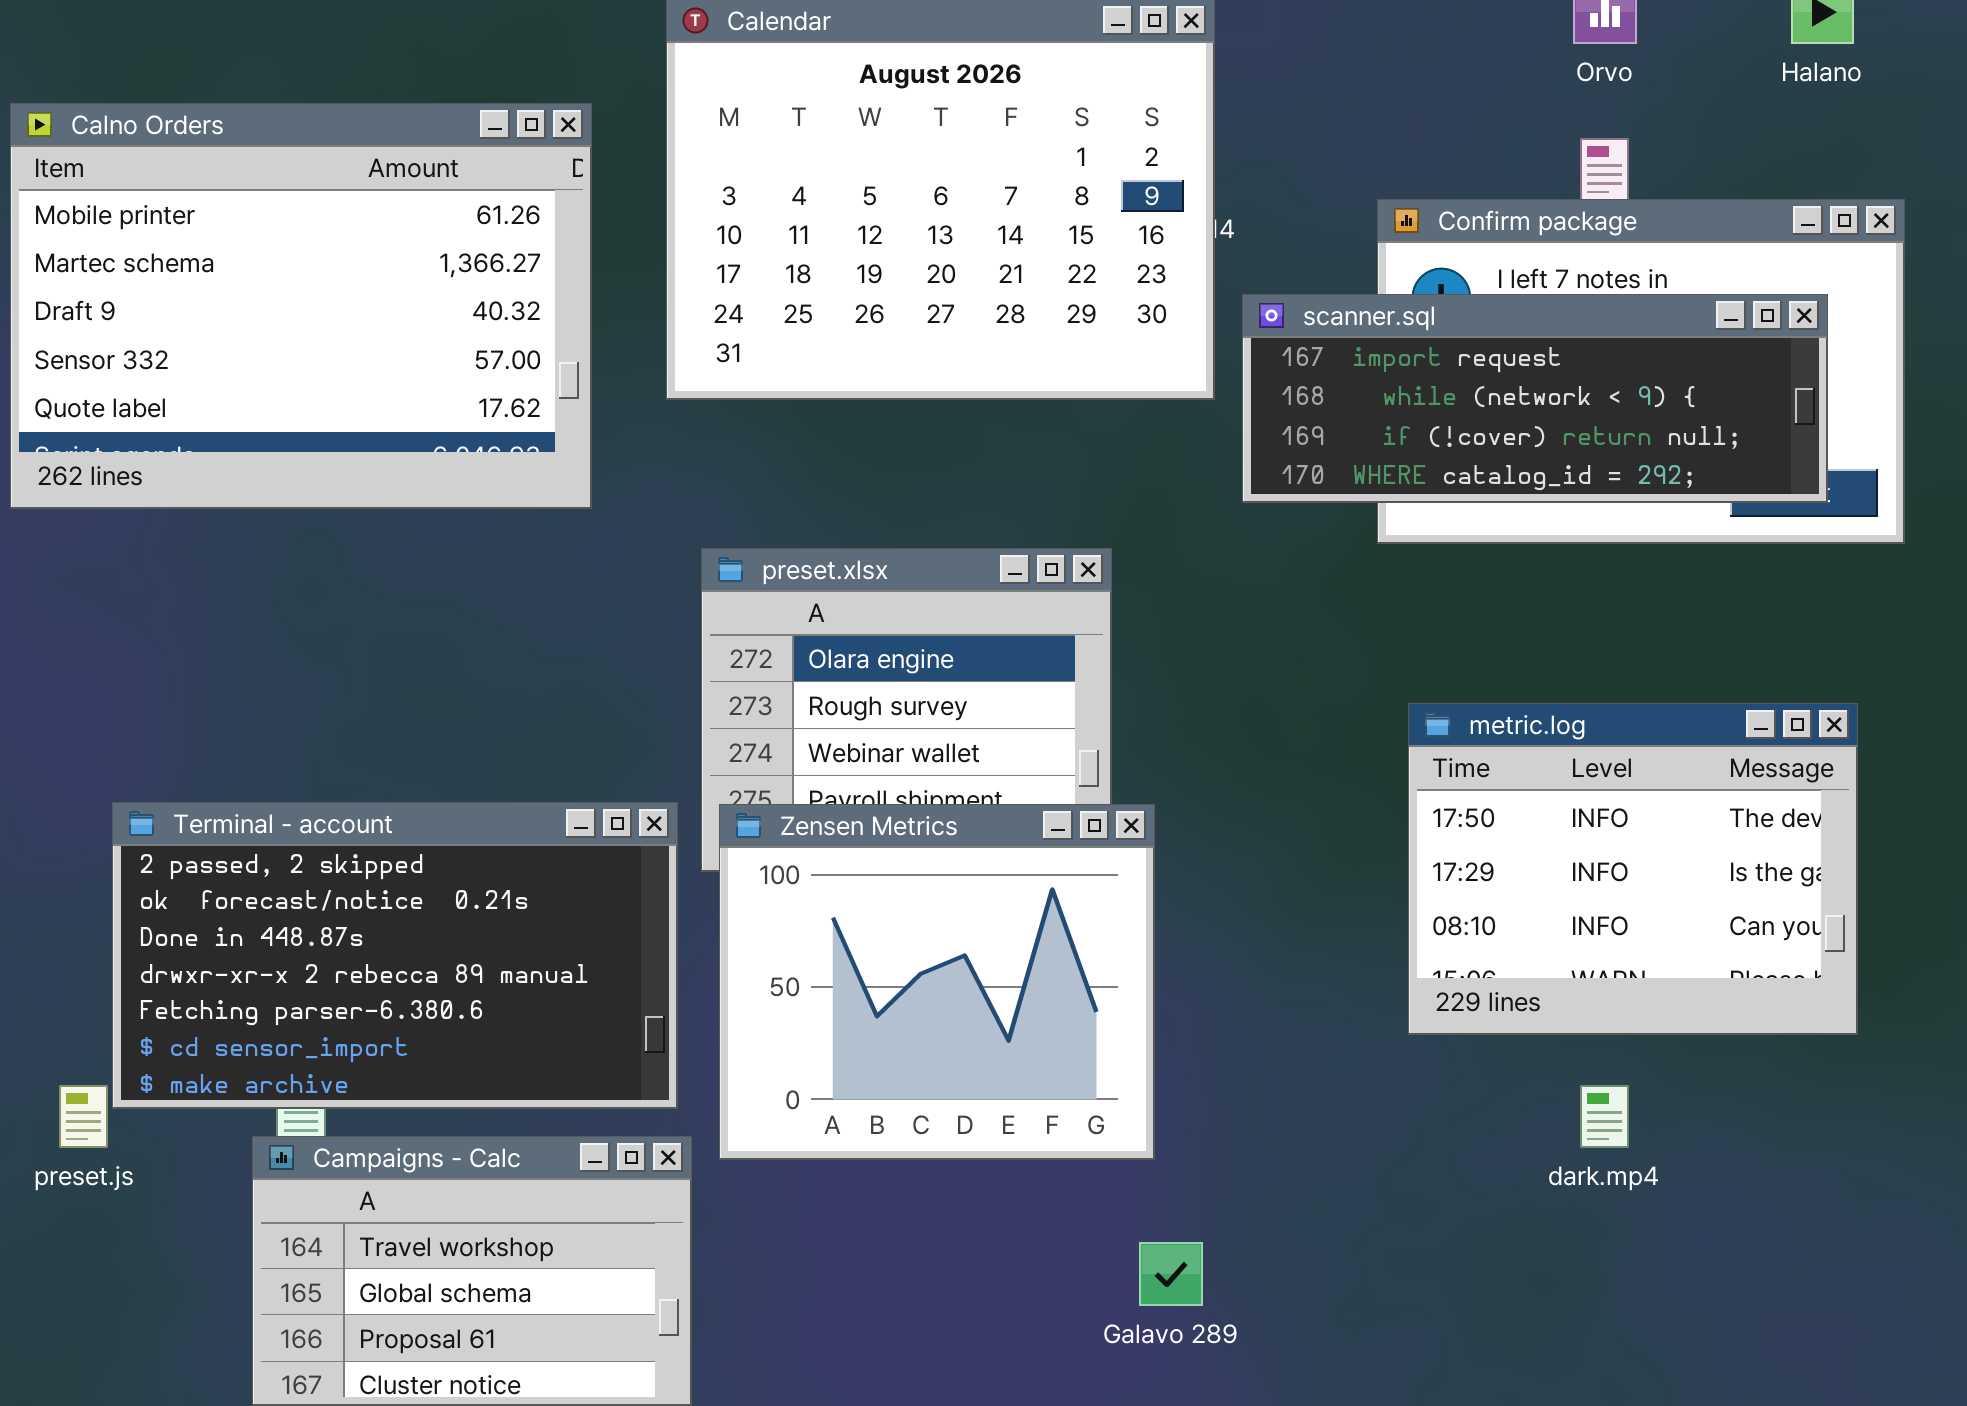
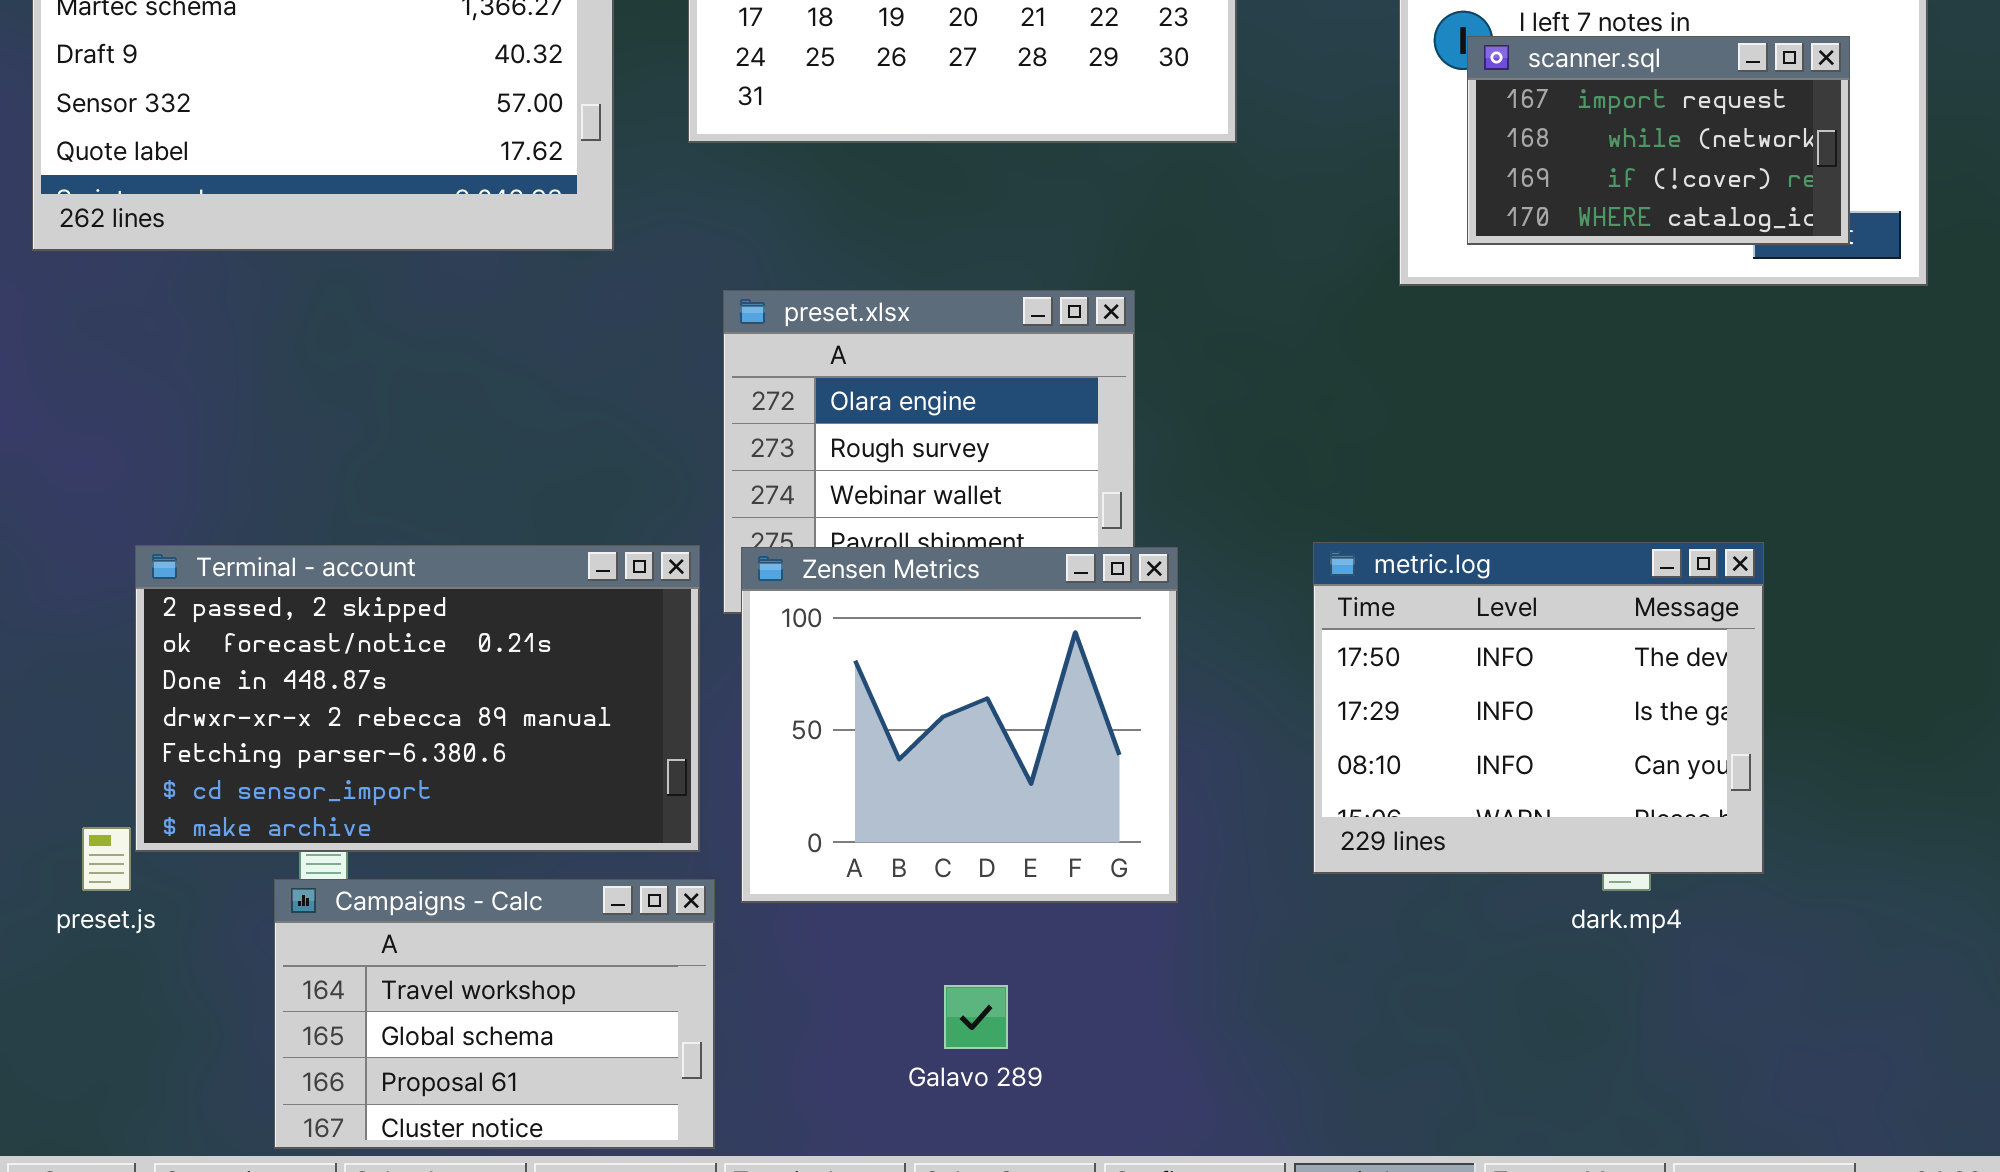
scanner.sql: [1242,294,1828,503] -> [1467,36,1850,245], resized
metric.log: [1408,703,1858,1035] -> [1313,542,1764,874], moved
Galavo 289: [1139,1242,1203,1306] -> [944,985,1008,1049], moved

